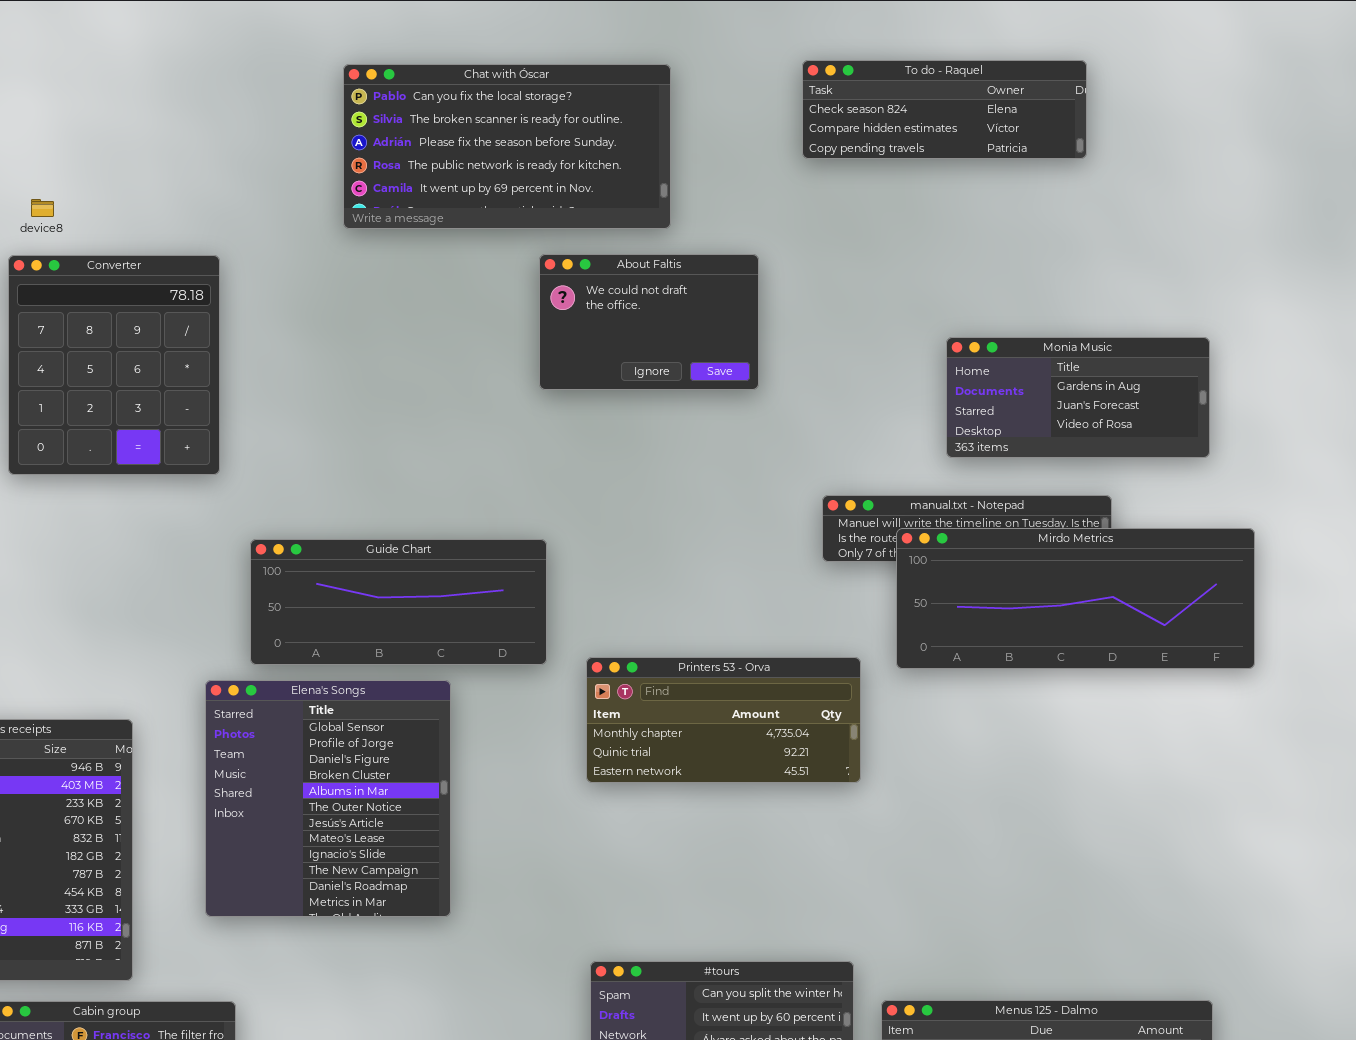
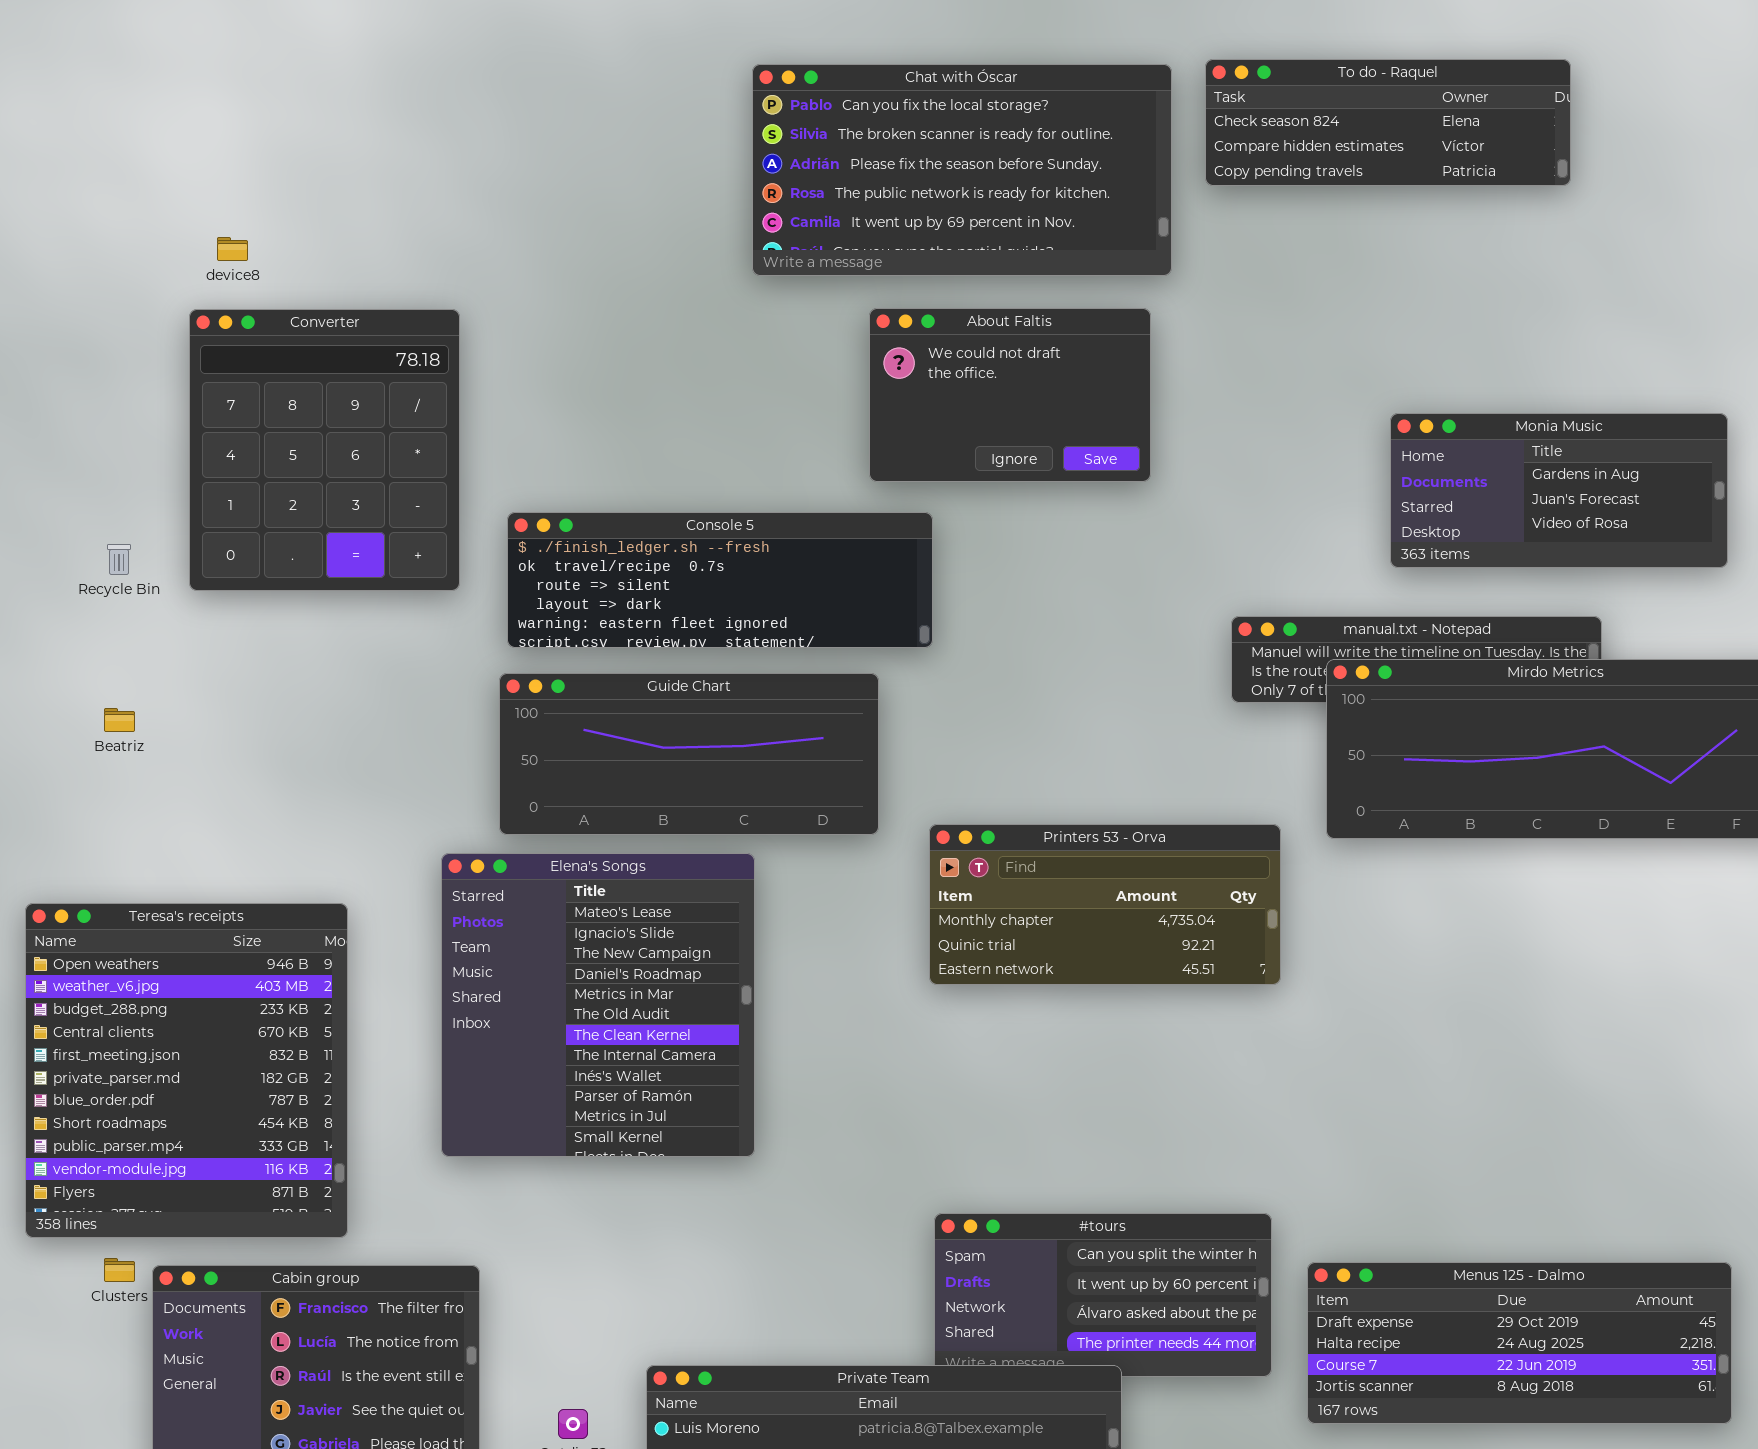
Chat with Óscar: [343,64,671,229] -> [752,64,1172,276], moved
Console 5: none -> [507,512,933,648], opened
Elena's Songs: [205,680,451,917] -> [441,853,755,1157], scrolled down 7 rows

